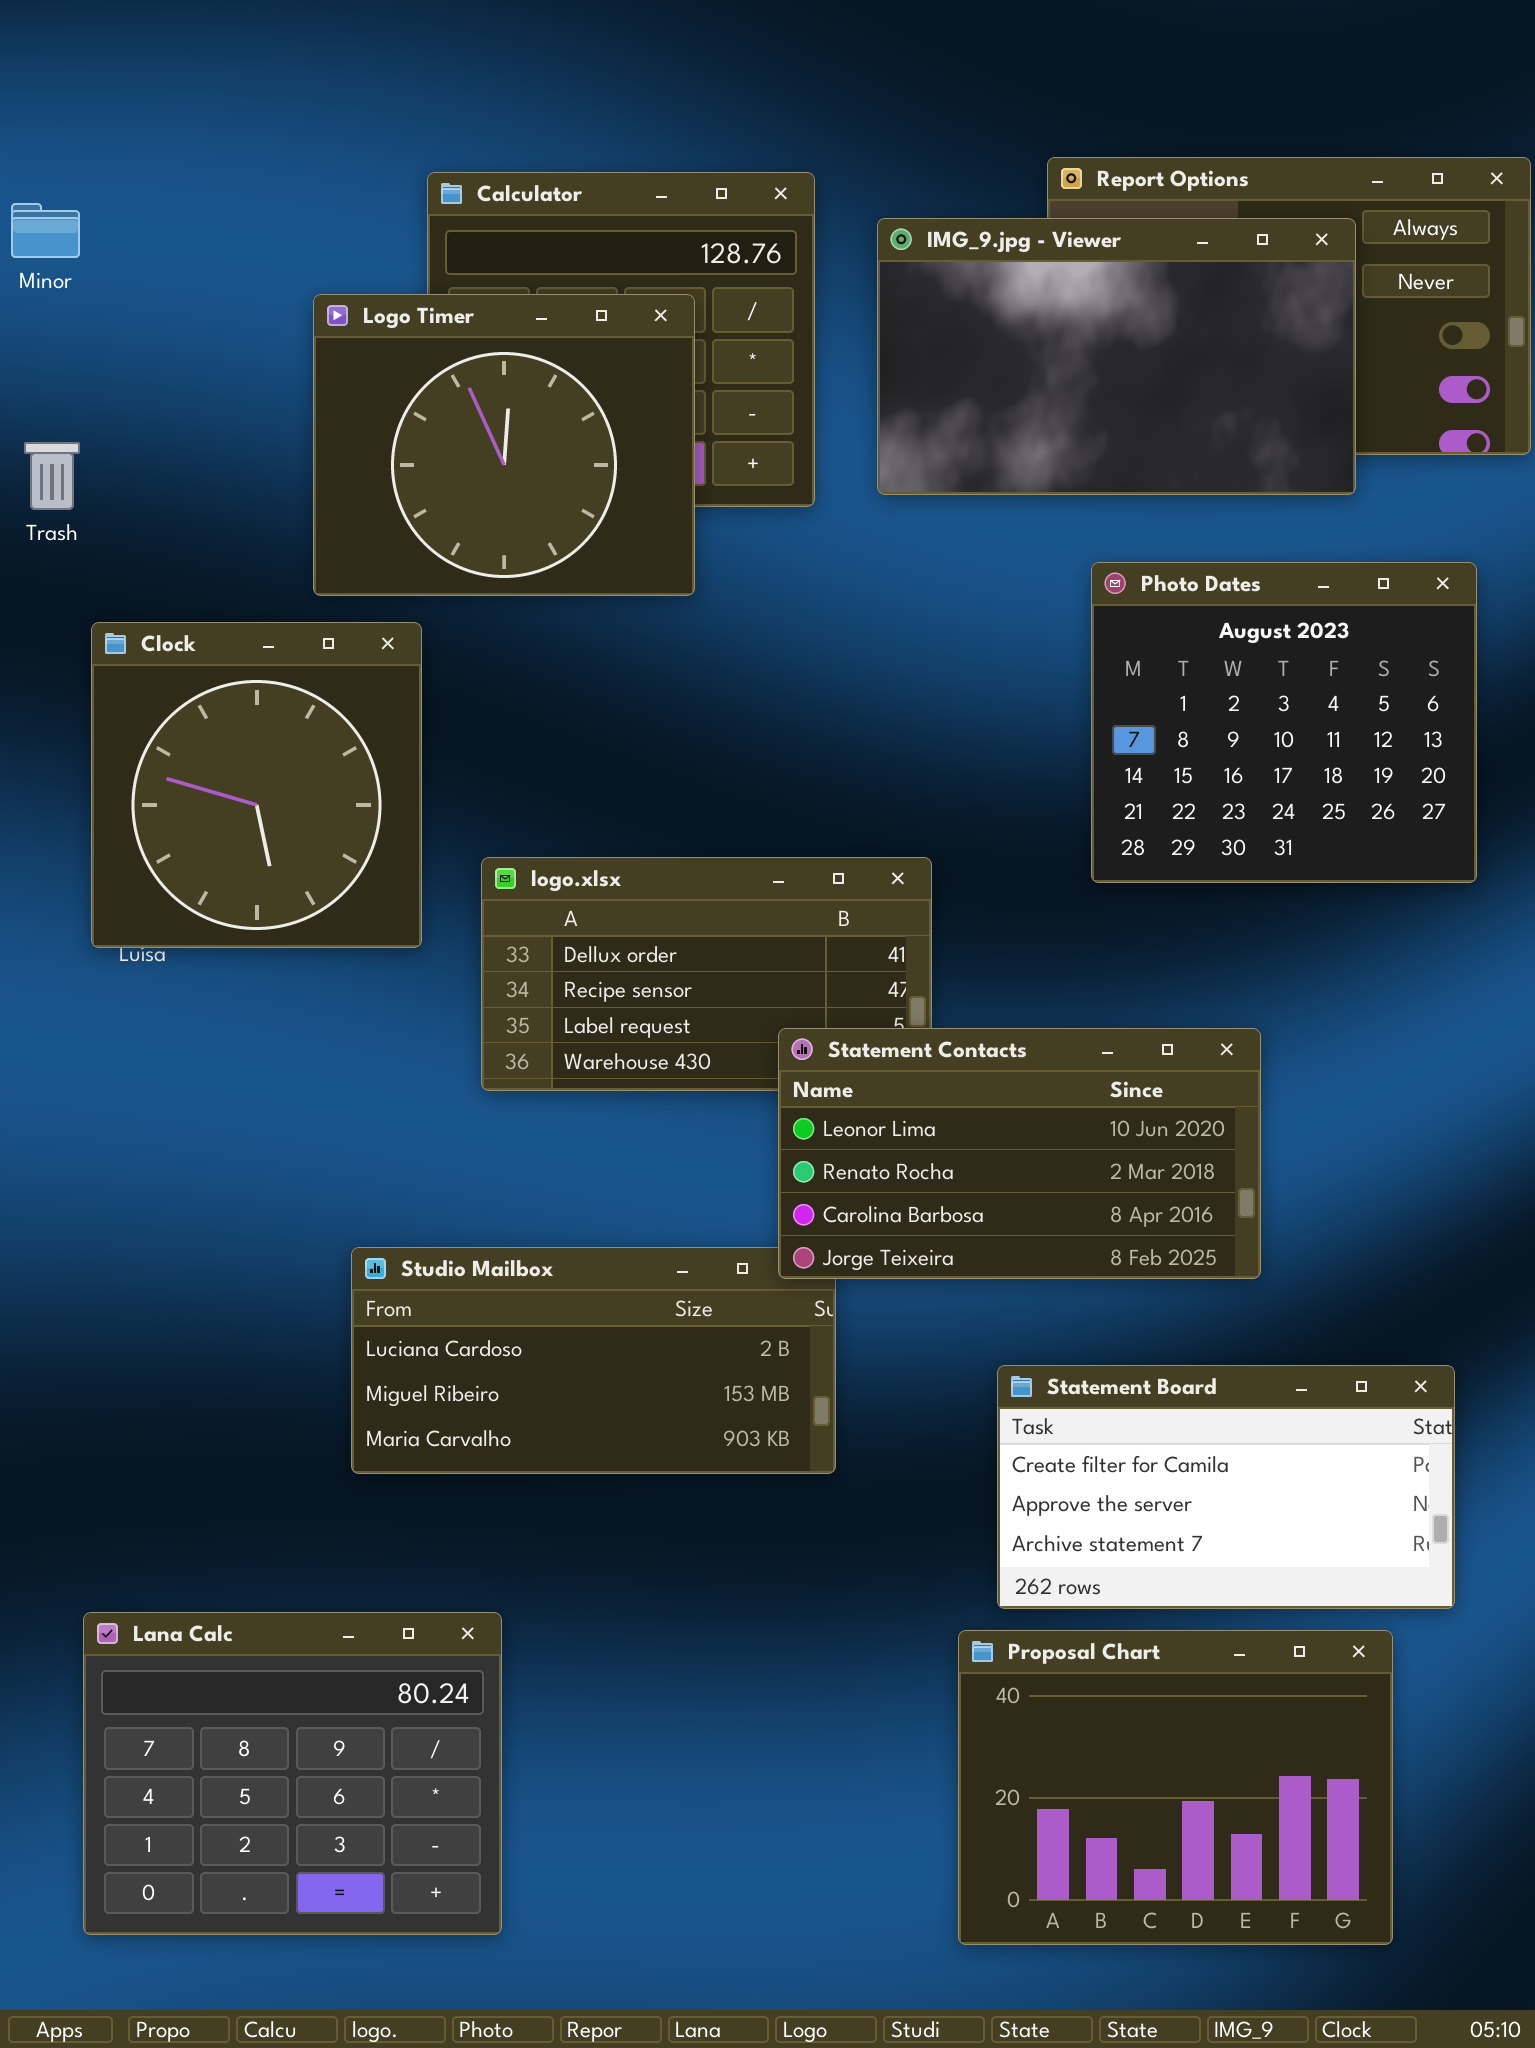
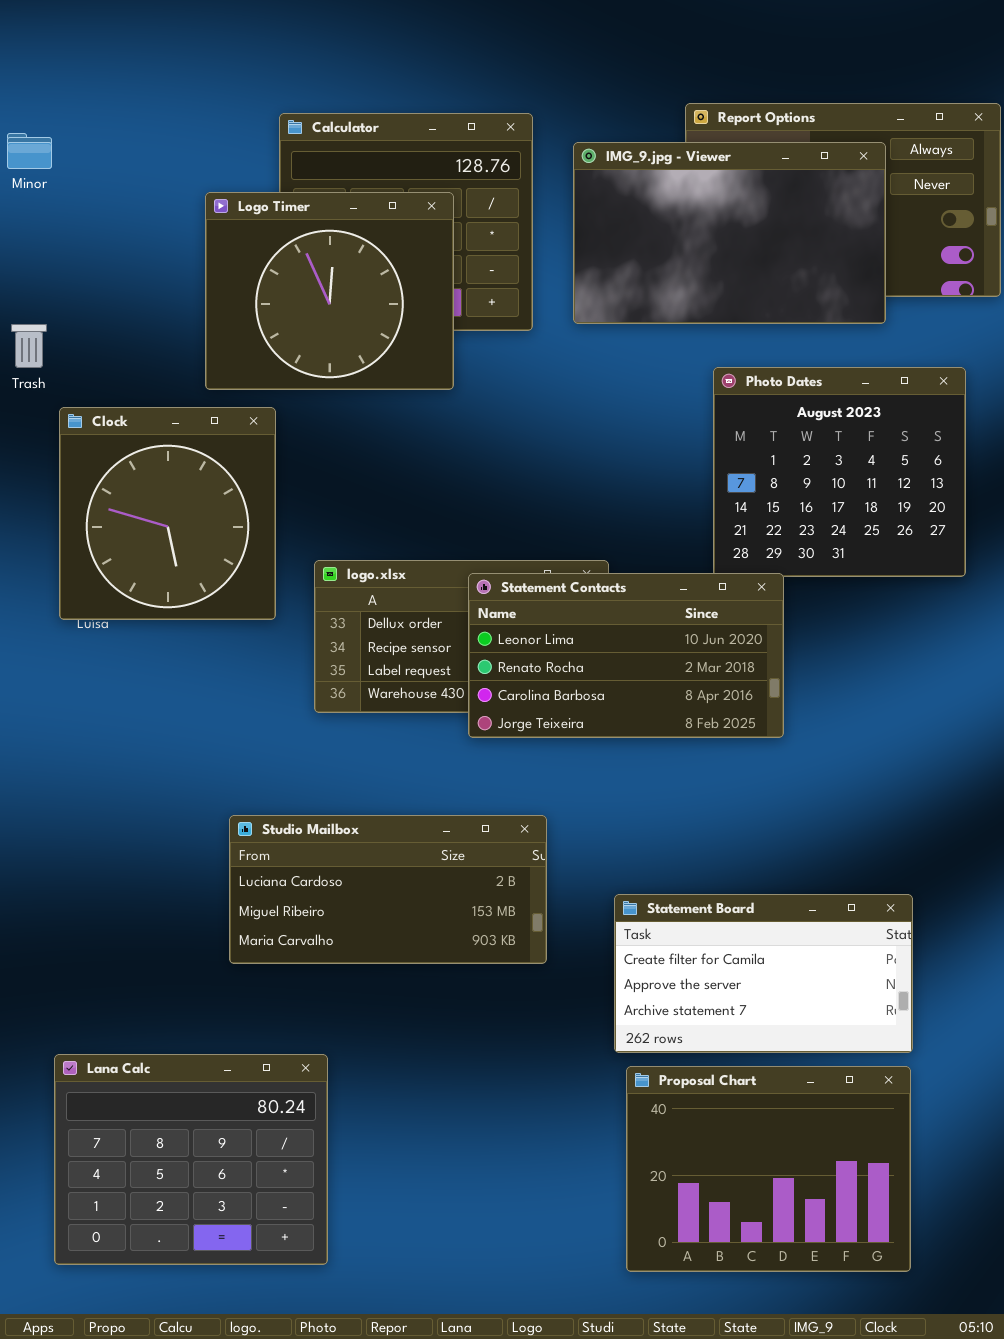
Trash: [24,442,80,510] -> [11,324,47,368], moved
Statement Contacts: [778,1028,1261,1279] -> [468,573,784,738], moved
Statement Board: [997,1365,1455,1609] -> [614,894,913,1053], moved

